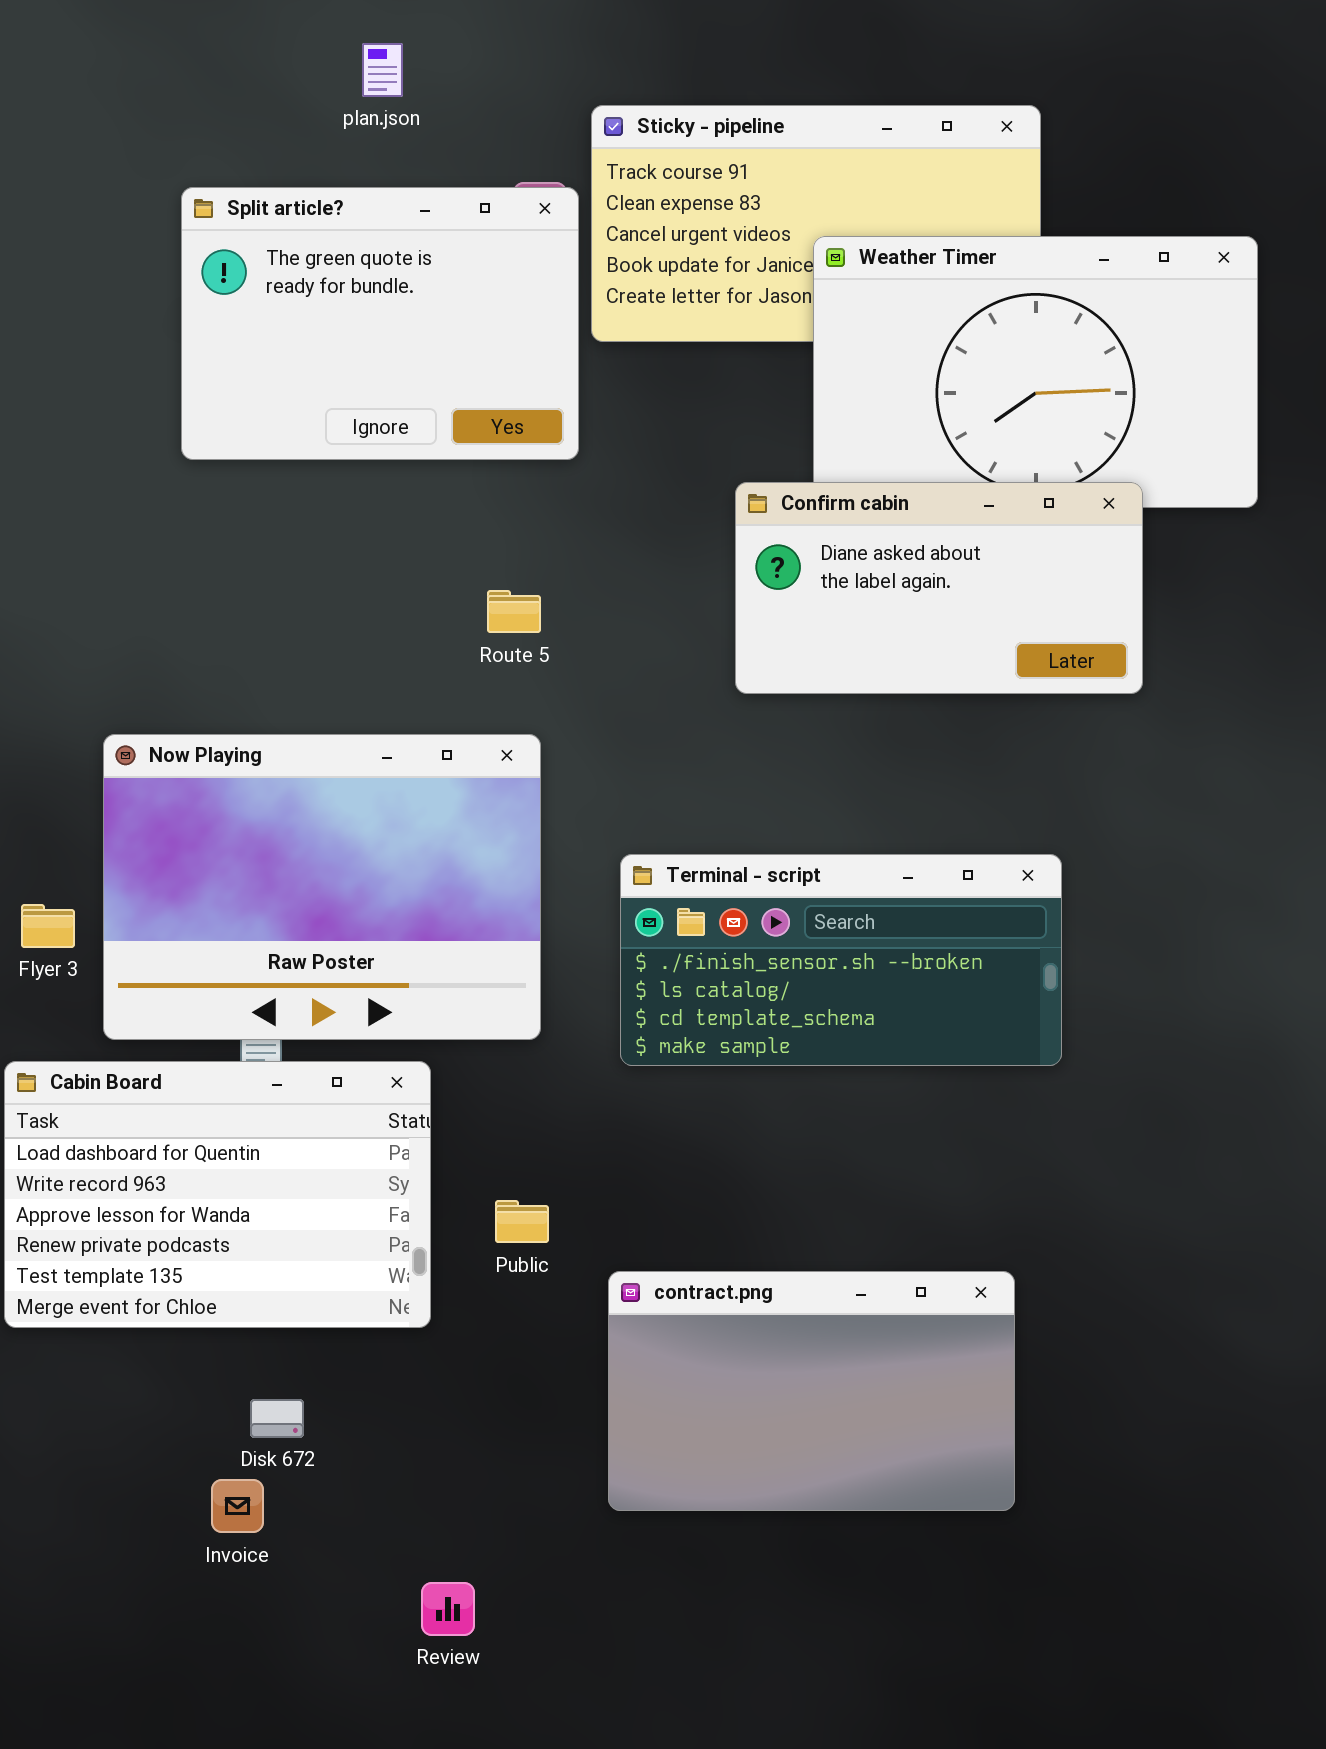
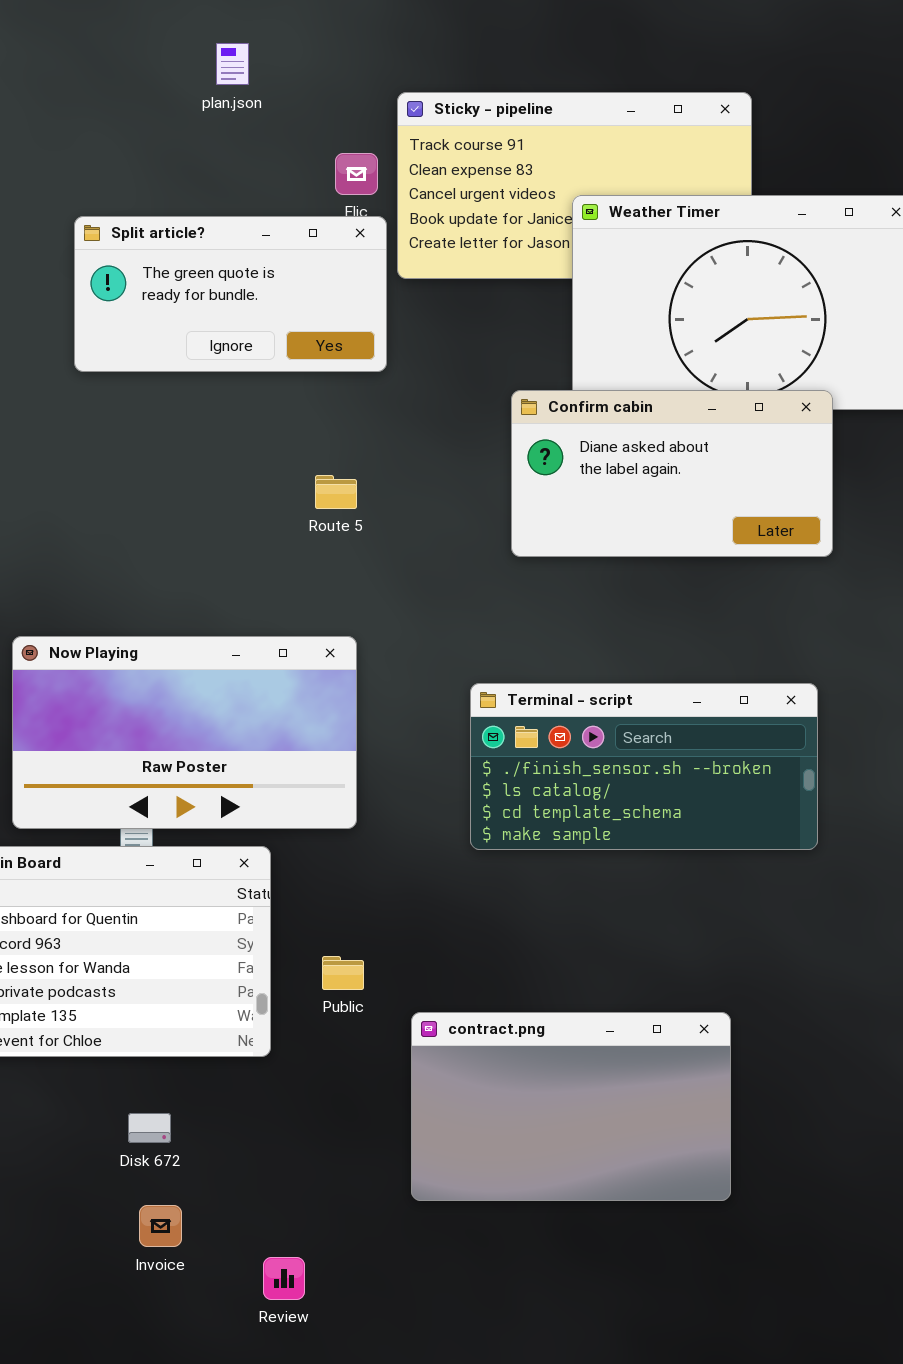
Split article?: [181,187,579,460] -> [74,216,387,372], resized
Now Playing: [103,734,541,1040] -> [12,636,357,829], resized
Terminal - script: [620,854,1062,1066] -> [470,683,818,850], moved
Invoice: [211,1479,264,1533] -> [139,1205,182,1247], moved

